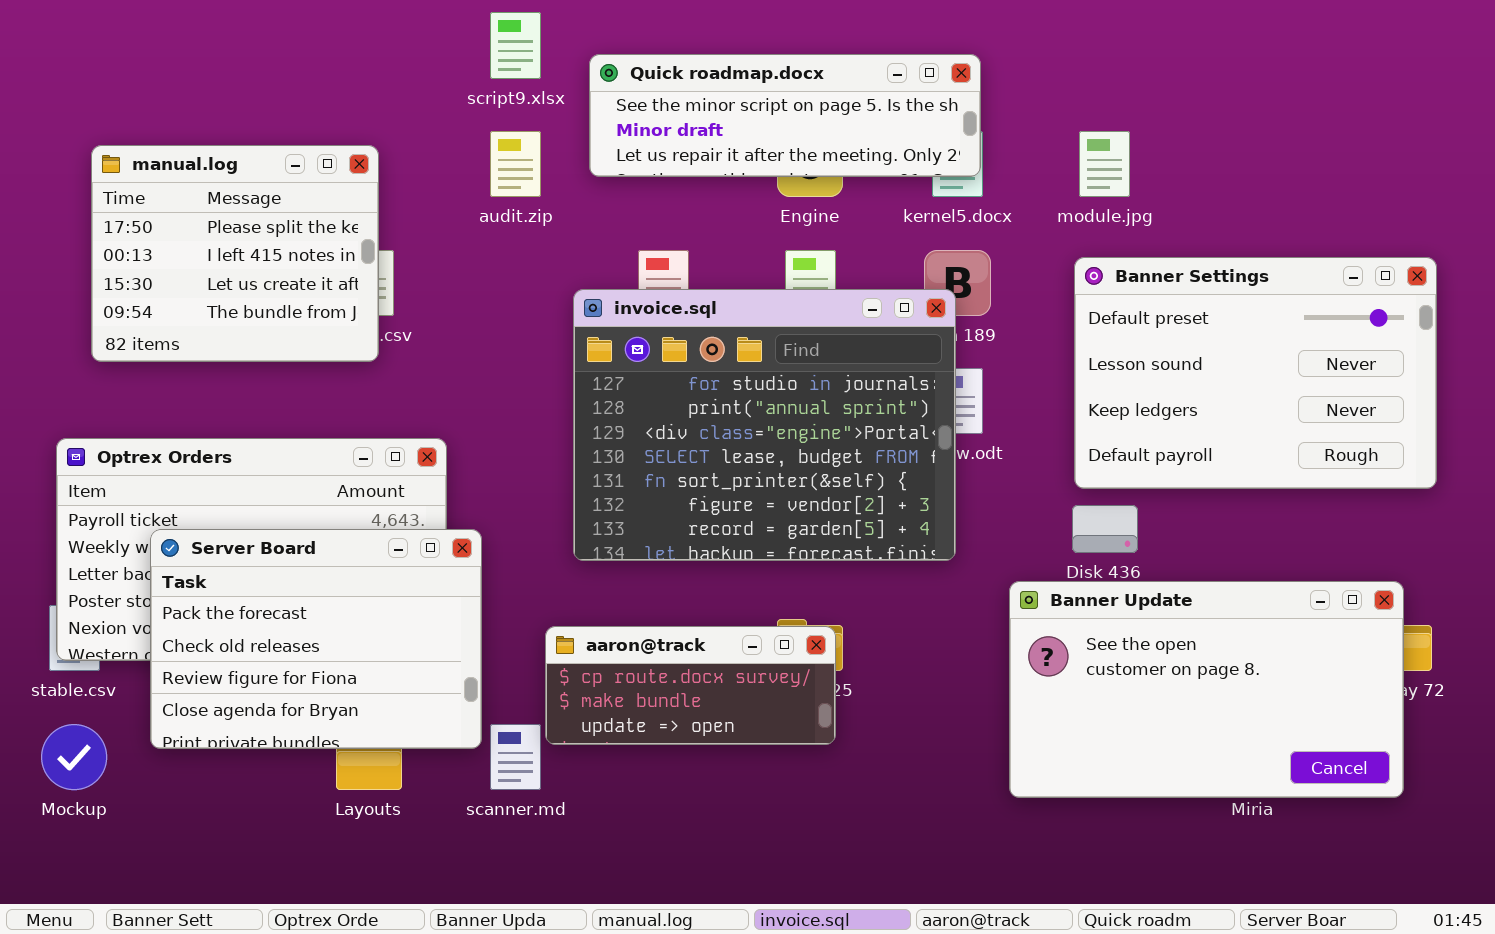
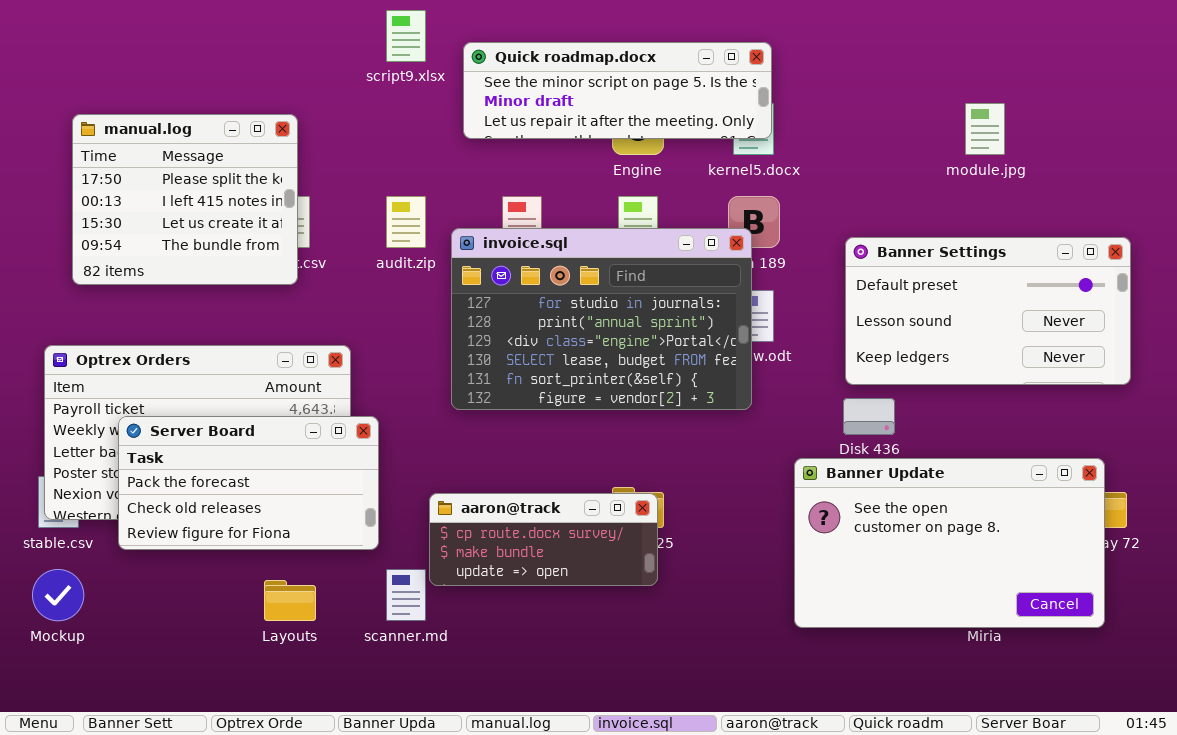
audit.zip: [490,131,541,197] -> [386,196,426,248], moved
module.jpg: [1079,131,1130,197] -> [965,103,1005,155], moved
Banner Settings: [1074,257,1437,489] -> [845,237,1131,385], resized
invoice.sql: [573,289,956,561] -> [451,228,752,410], resized
Server Board: [150,529,482,749] -> [118,416,379,550], resized

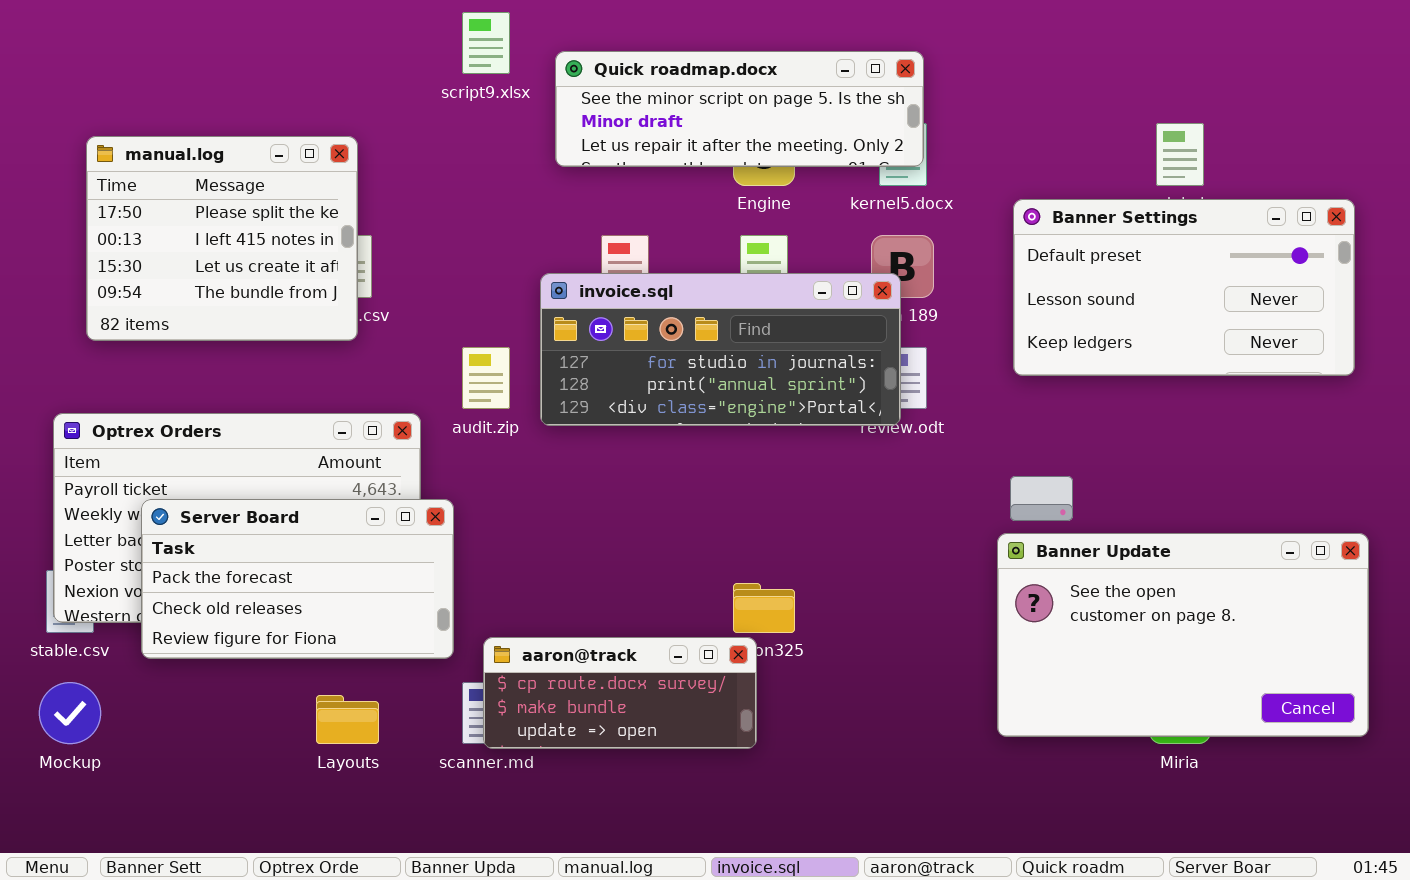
audit.zip: [386,196,426,248] -> [462,347,510,409], moved
invoice.sql: [451,228,752,410] -> [540,273,901,426], resized
Banner Settings: [845,237,1131,385] -> [1013,199,1355,376], moved
Banner Update: [794,458,1105,628] -> [997,533,1369,737], moved
aaron@track: [429,493,658,586] -> [483,637,757,749], moved

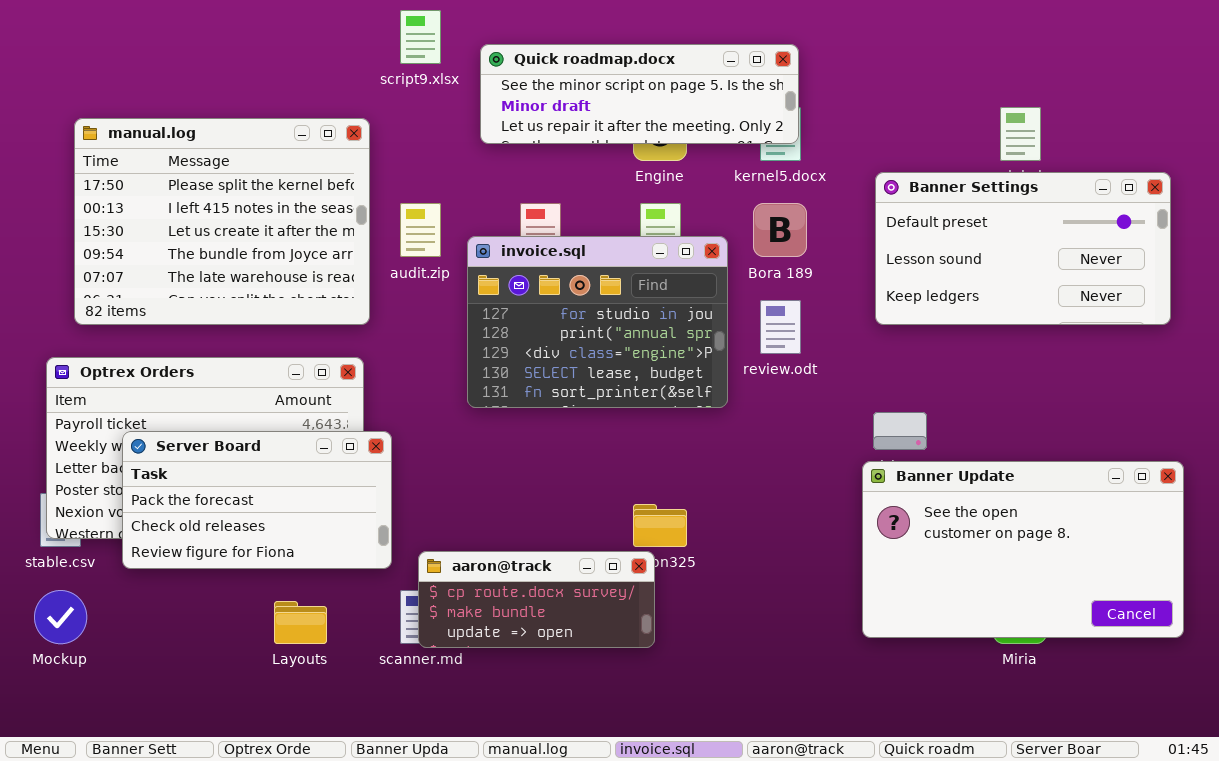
manual.log: [86,136,358,341] -> [74,118,370,325], resized
invoice.sql: [540,273,901,426] -> [467,236,728,408], resized
audit.zip: [462,347,510,409] -> [400,203,441,257], moved

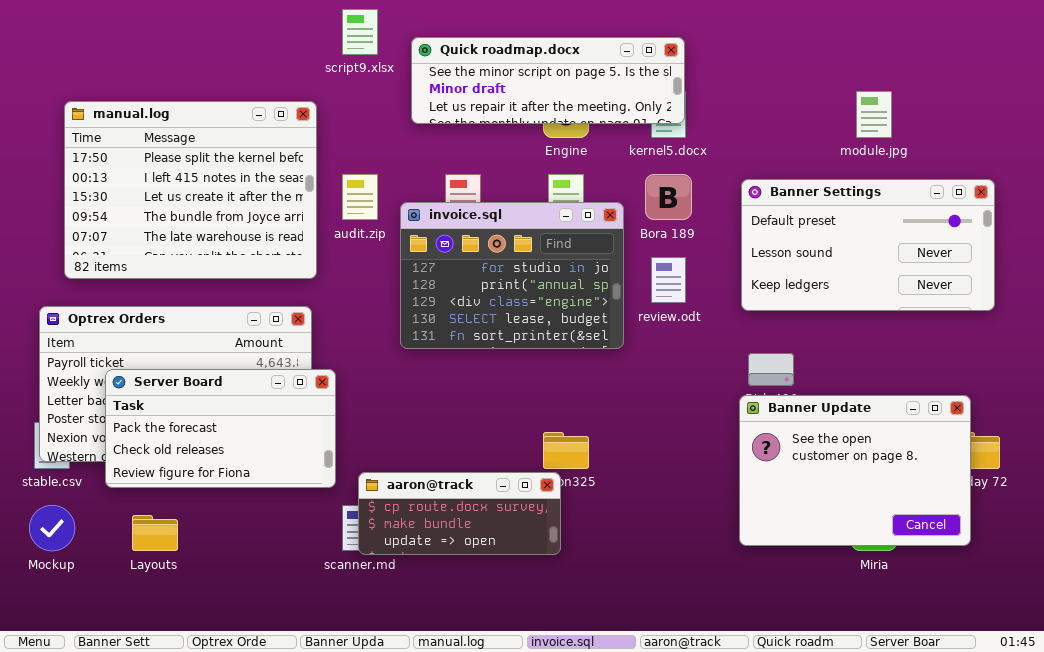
Banner Settings: [875,172,1171,325] -> [741,179,995,311], moved
Banner Update: [862,461,1184,638] -> [739,395,971,546], resized
Layouts: [274,601,327,644] -> [132,515,178,551], moved

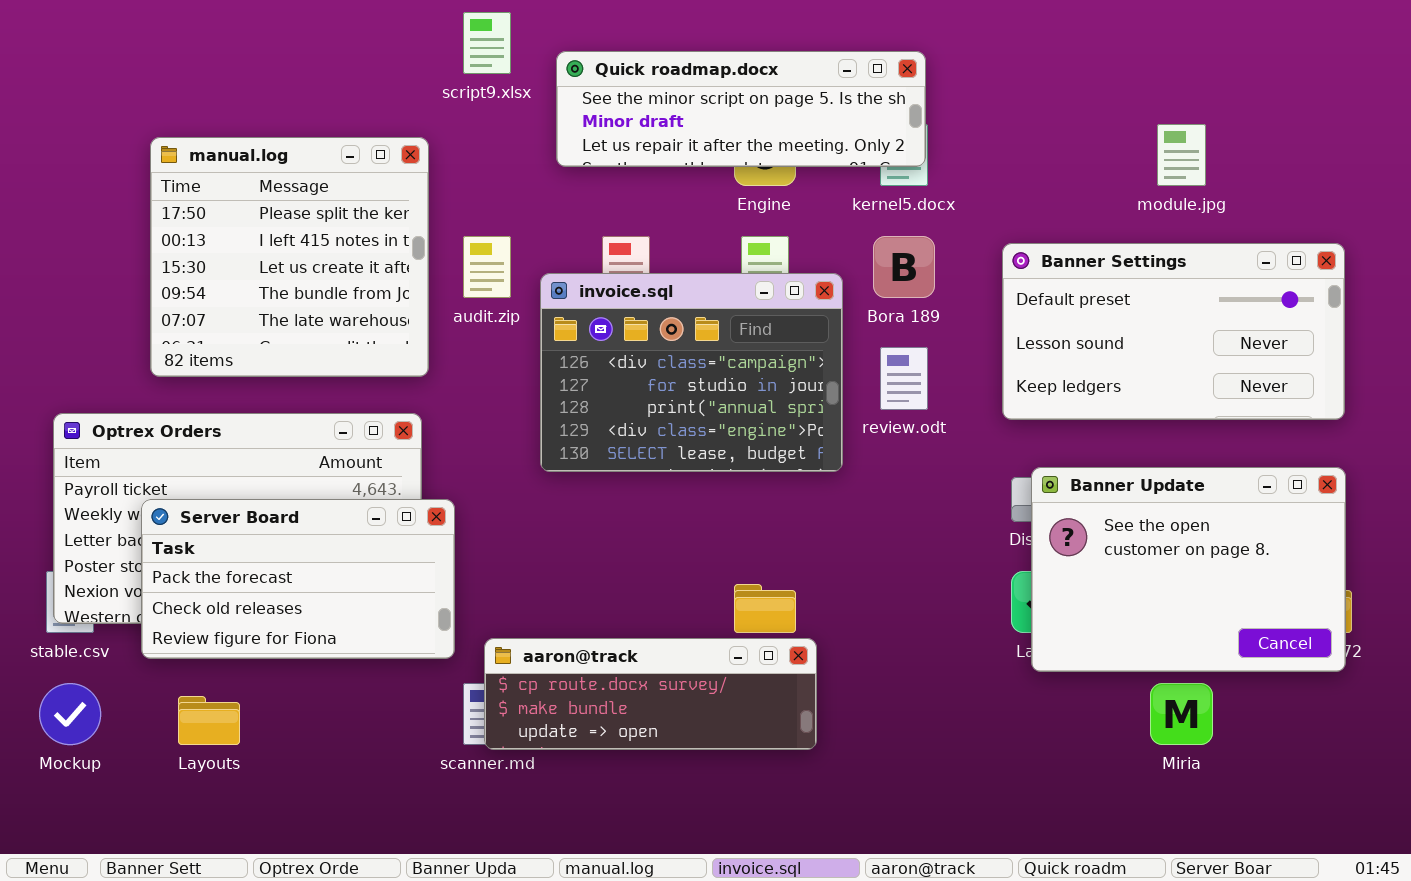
manual.log: [64,101,317,279] -> [150,137,429,377], resized
invoice.sql: [400,202,624,349] -> [540,273,843,472], scrolled up 1 row
Banner Update: [739,395,971,546] -> [1031,467,1346,672], moved
aaron@track: [358,472,561,555] -> [484,638,817,750], resized

